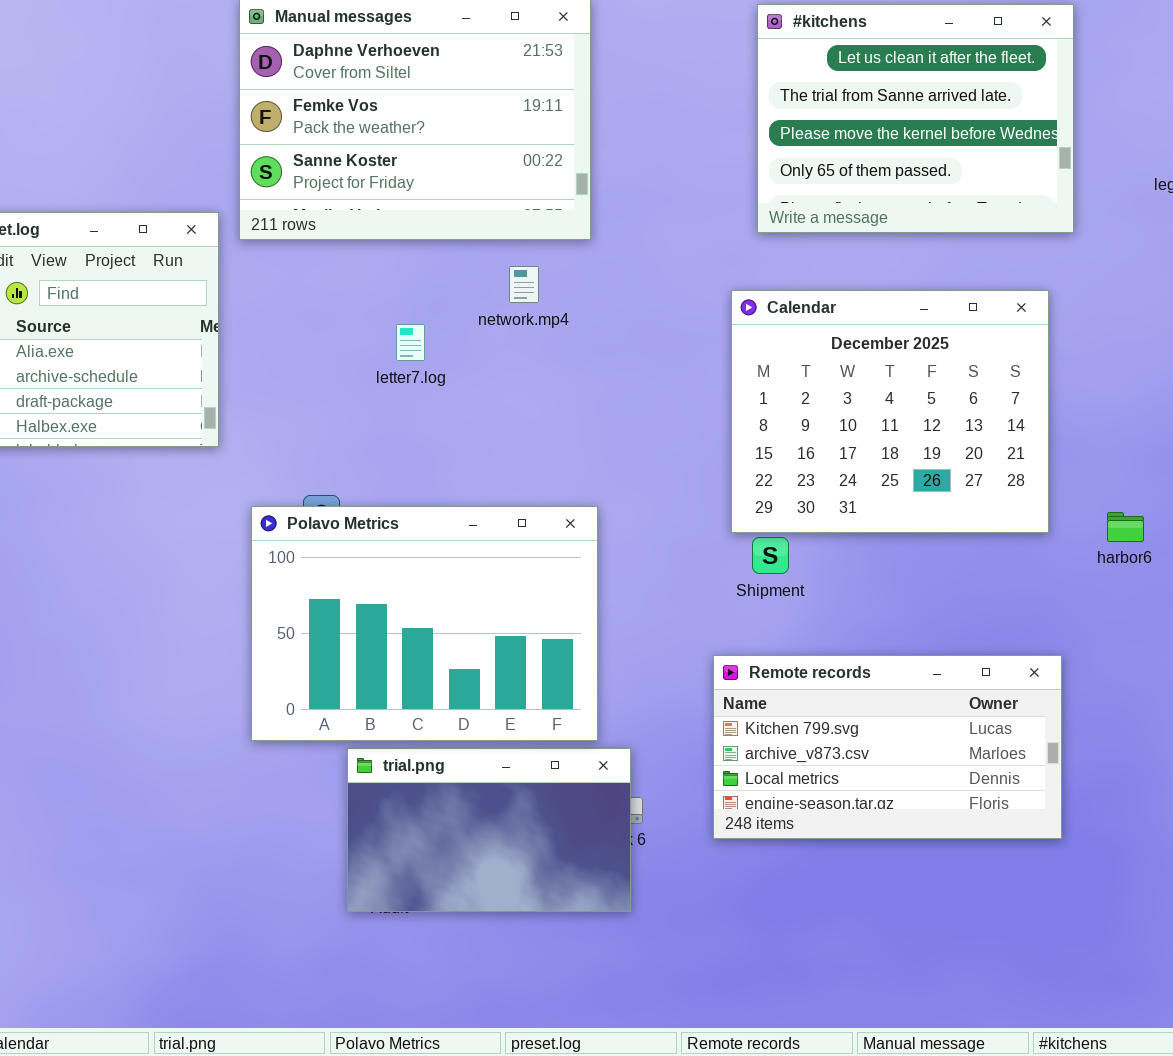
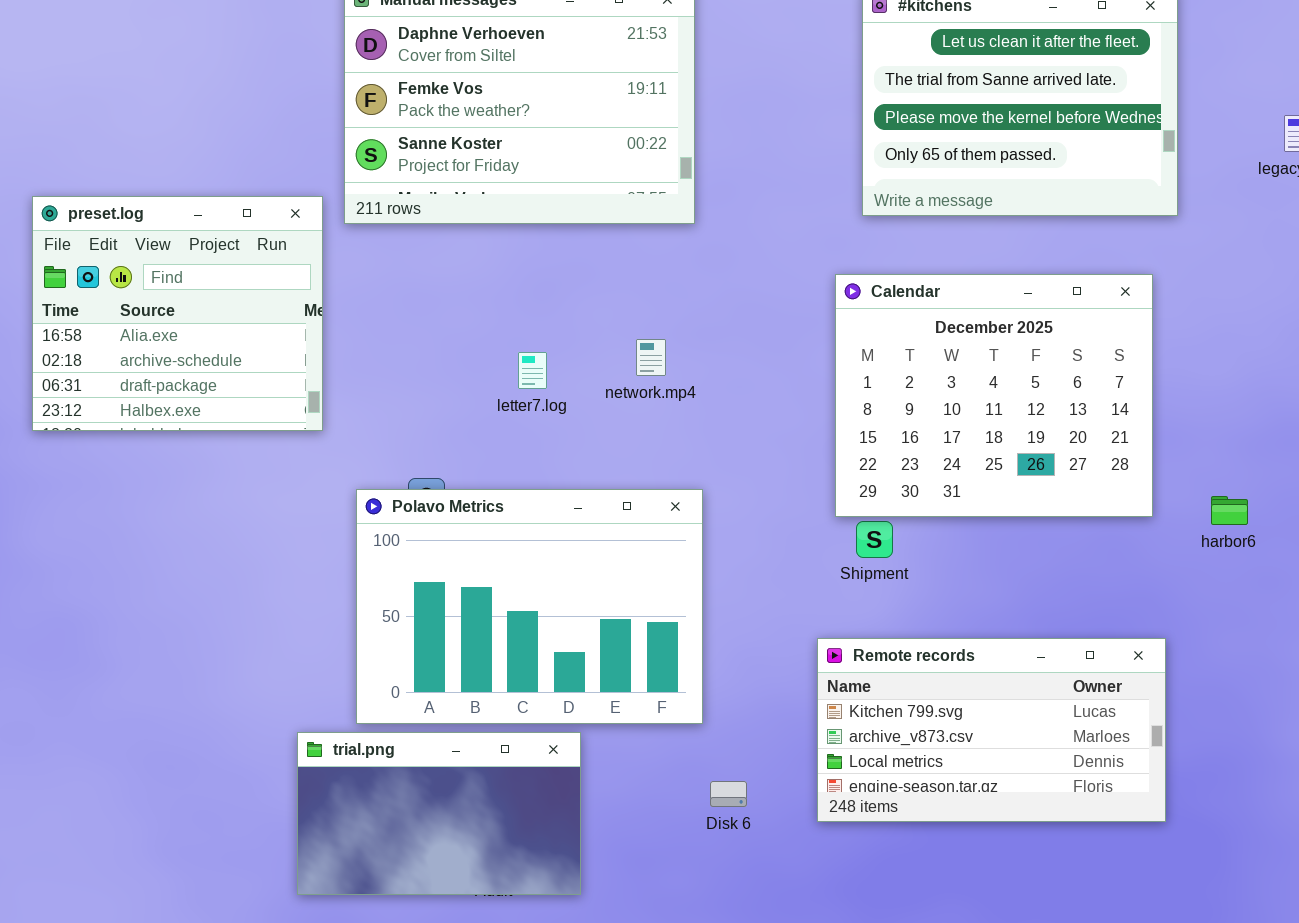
network.mp4: [509,266,539,303] -> [636,339,666,376], moved
letter7.log: [396,324,425,361] -> [518,352,547,389], moved
trial.png: [347,748,631,912] -> [297,732,581,895], moved

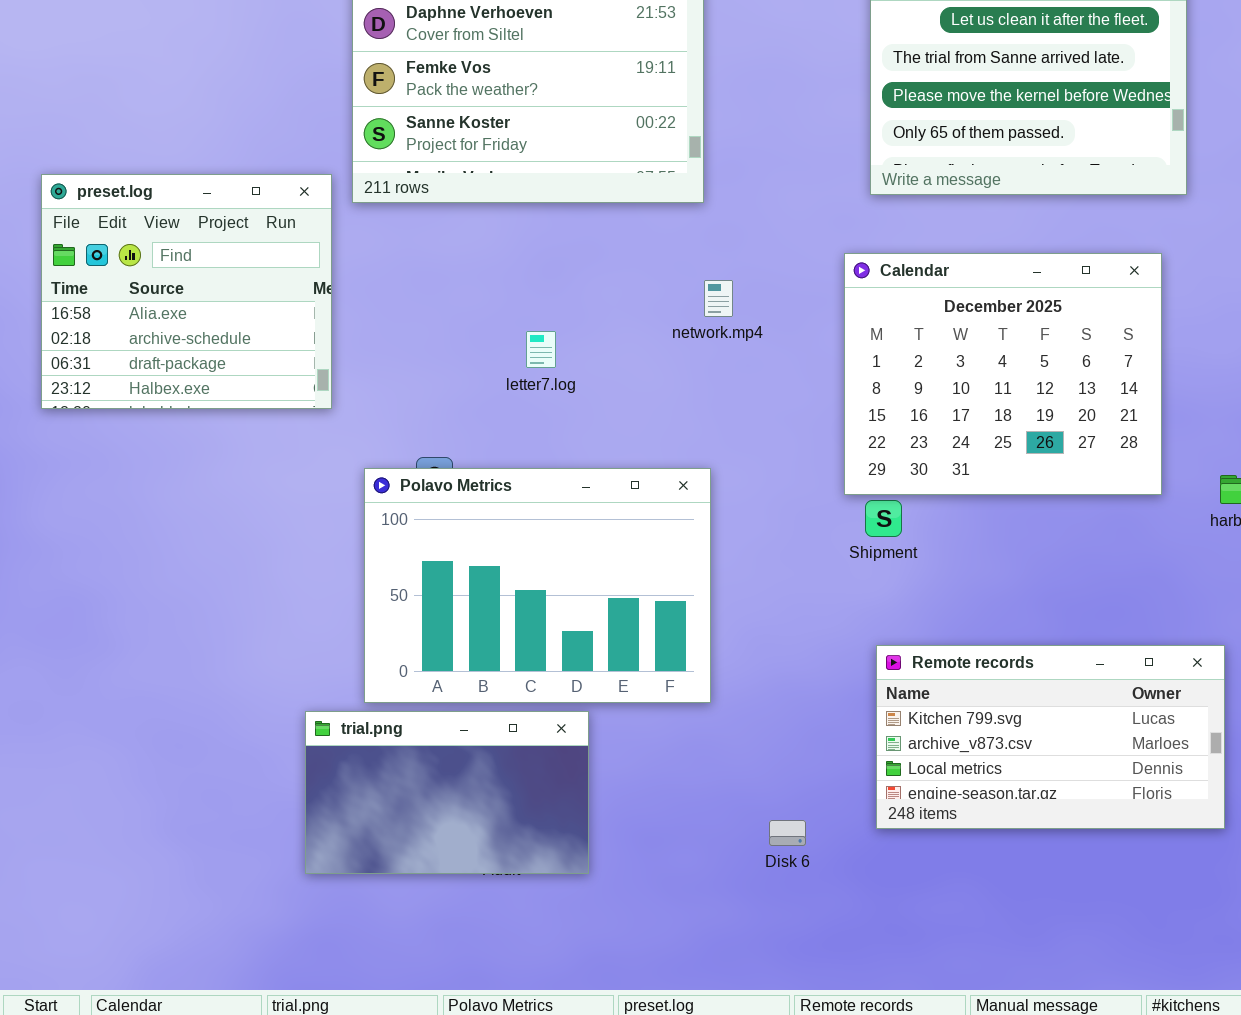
network.mp4: [636,339,666,376] -> [704,280,733,317], moved
Remote records: [817,638,1166,822] -> [876,645,1225,829], moved
Disk 6: [710,781,747,807] -> [769,820,806,846], moved

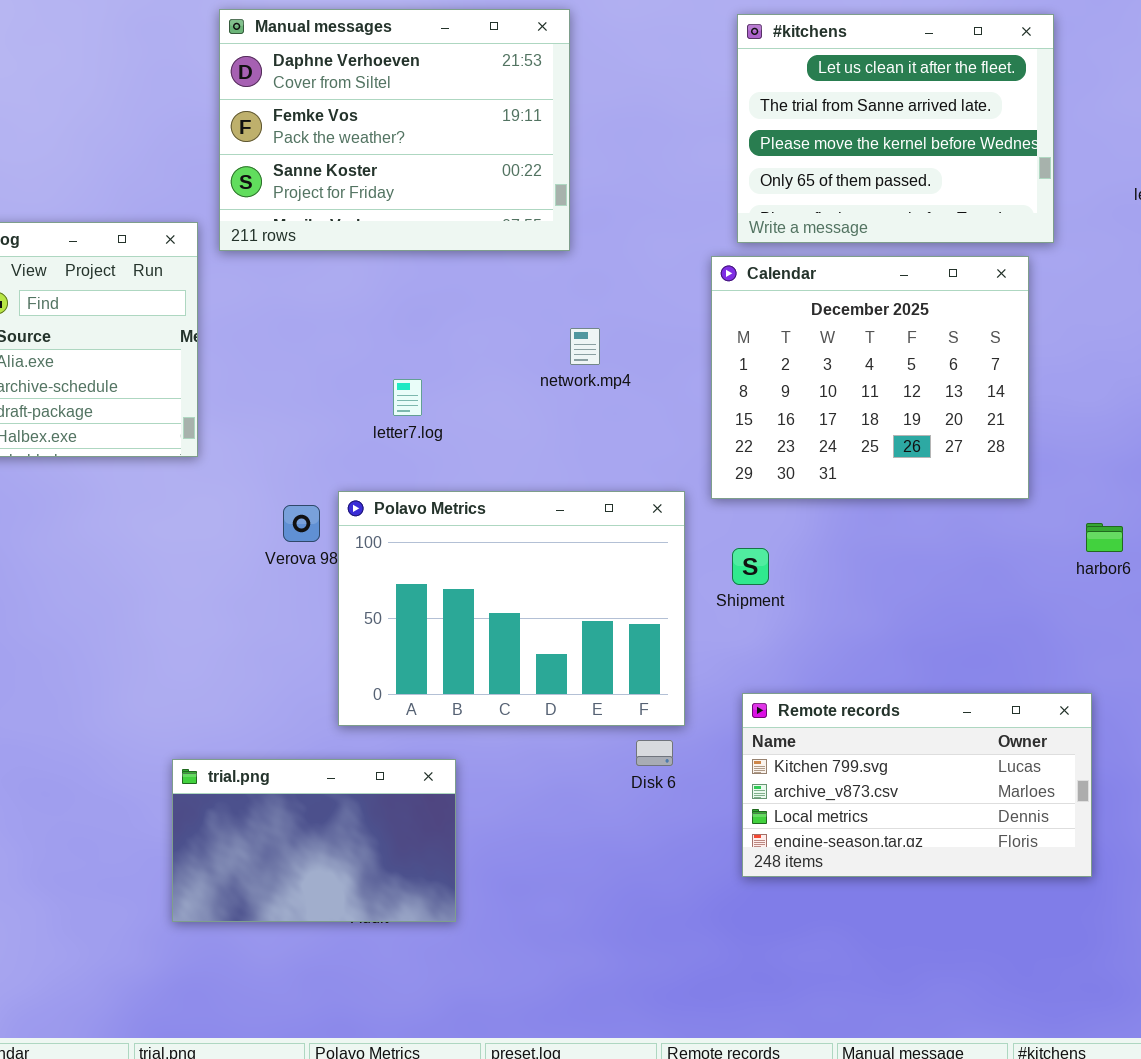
Calendar: [844,253,1162,495] -> [711,256,1029,499], moved
Polavo Metrics: [364,468,711,703] -> [338,491,685,726], moved
Disk 6: [769,820,806,846] -> [636,740,673,766], moved

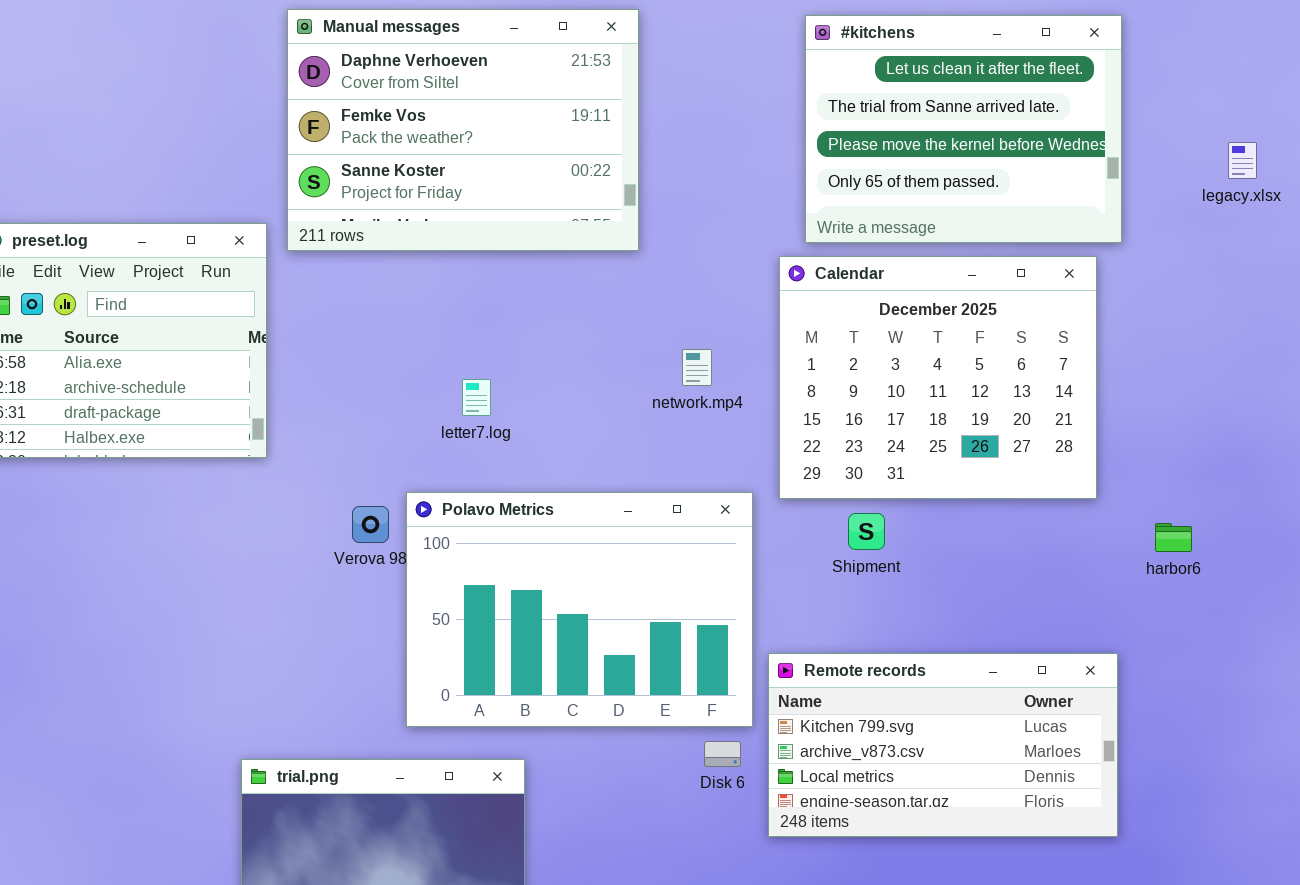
network.mp4: [570,328,600,365] -> [682,349,712,386], moved
Shipment: [732,548,769,585] -> [848,513,885,550], moved
Remote records: [742,693,1092,877] -> [768,653,1118,837], moved

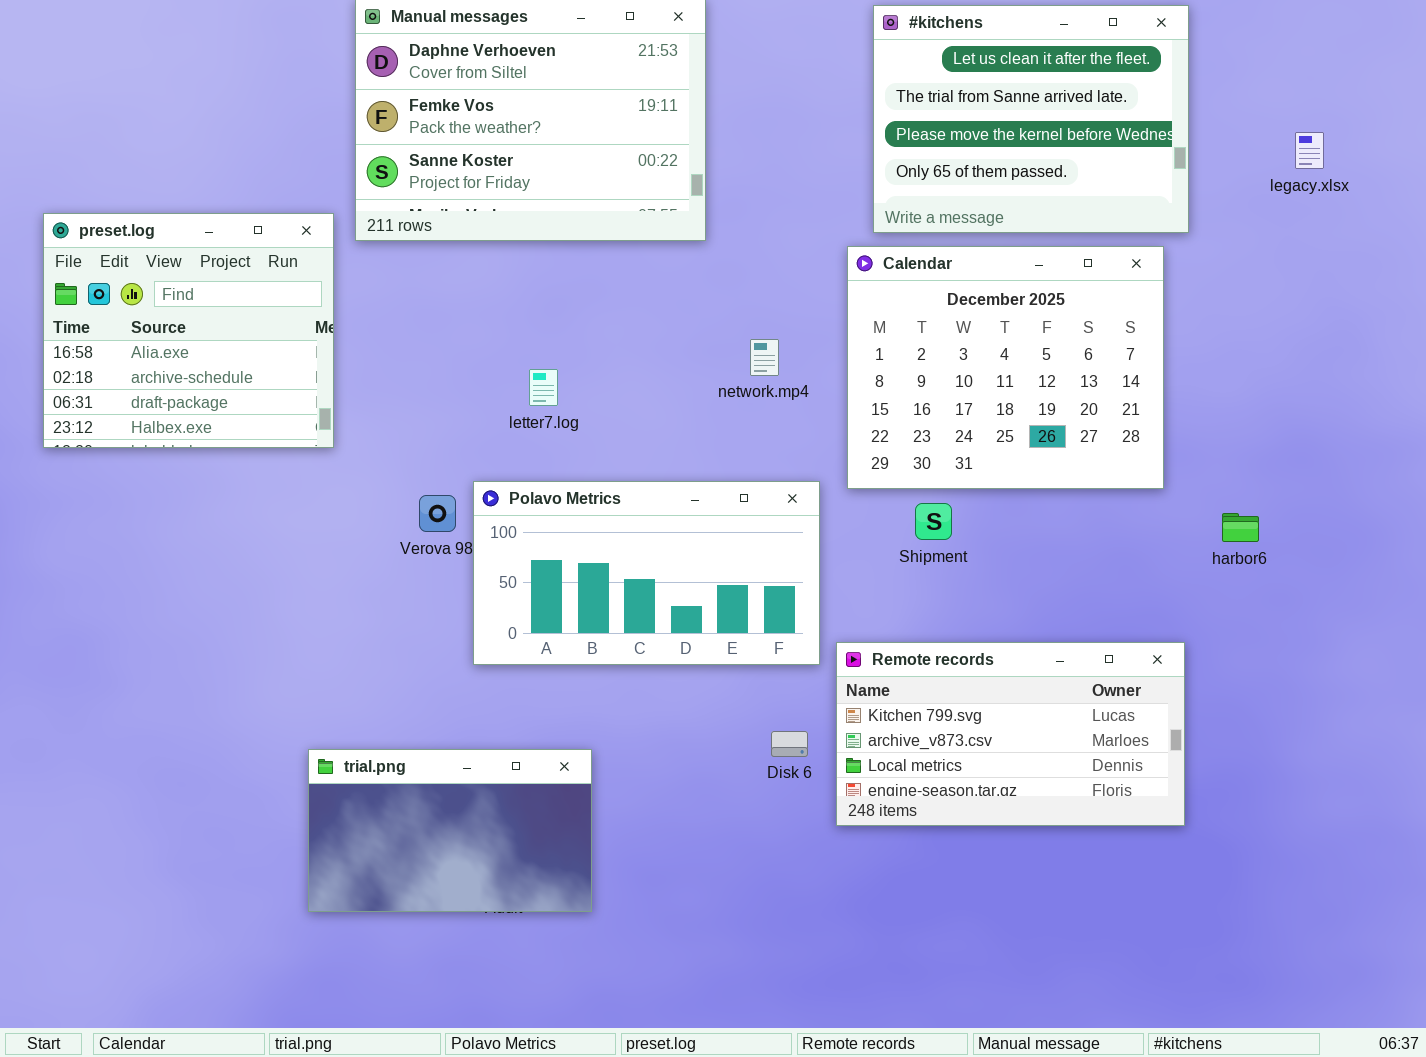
Polavo Metrics: [406,492,753,727] -> [473,481,820,665], resized

